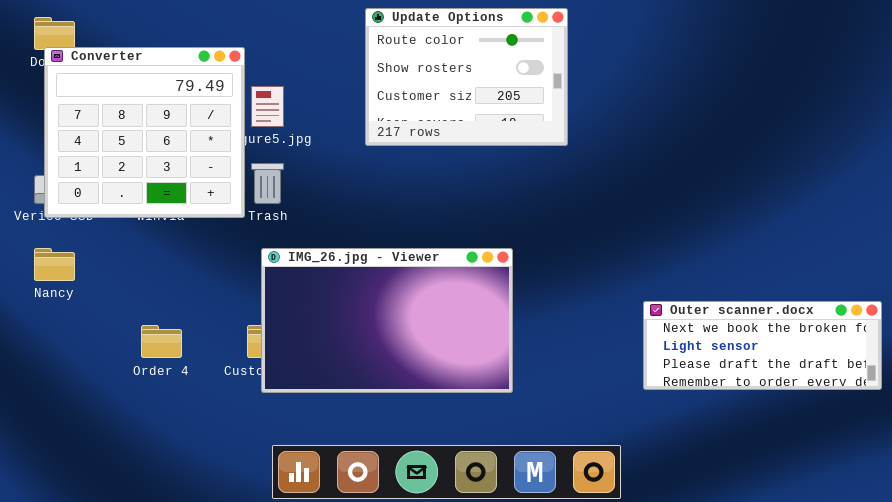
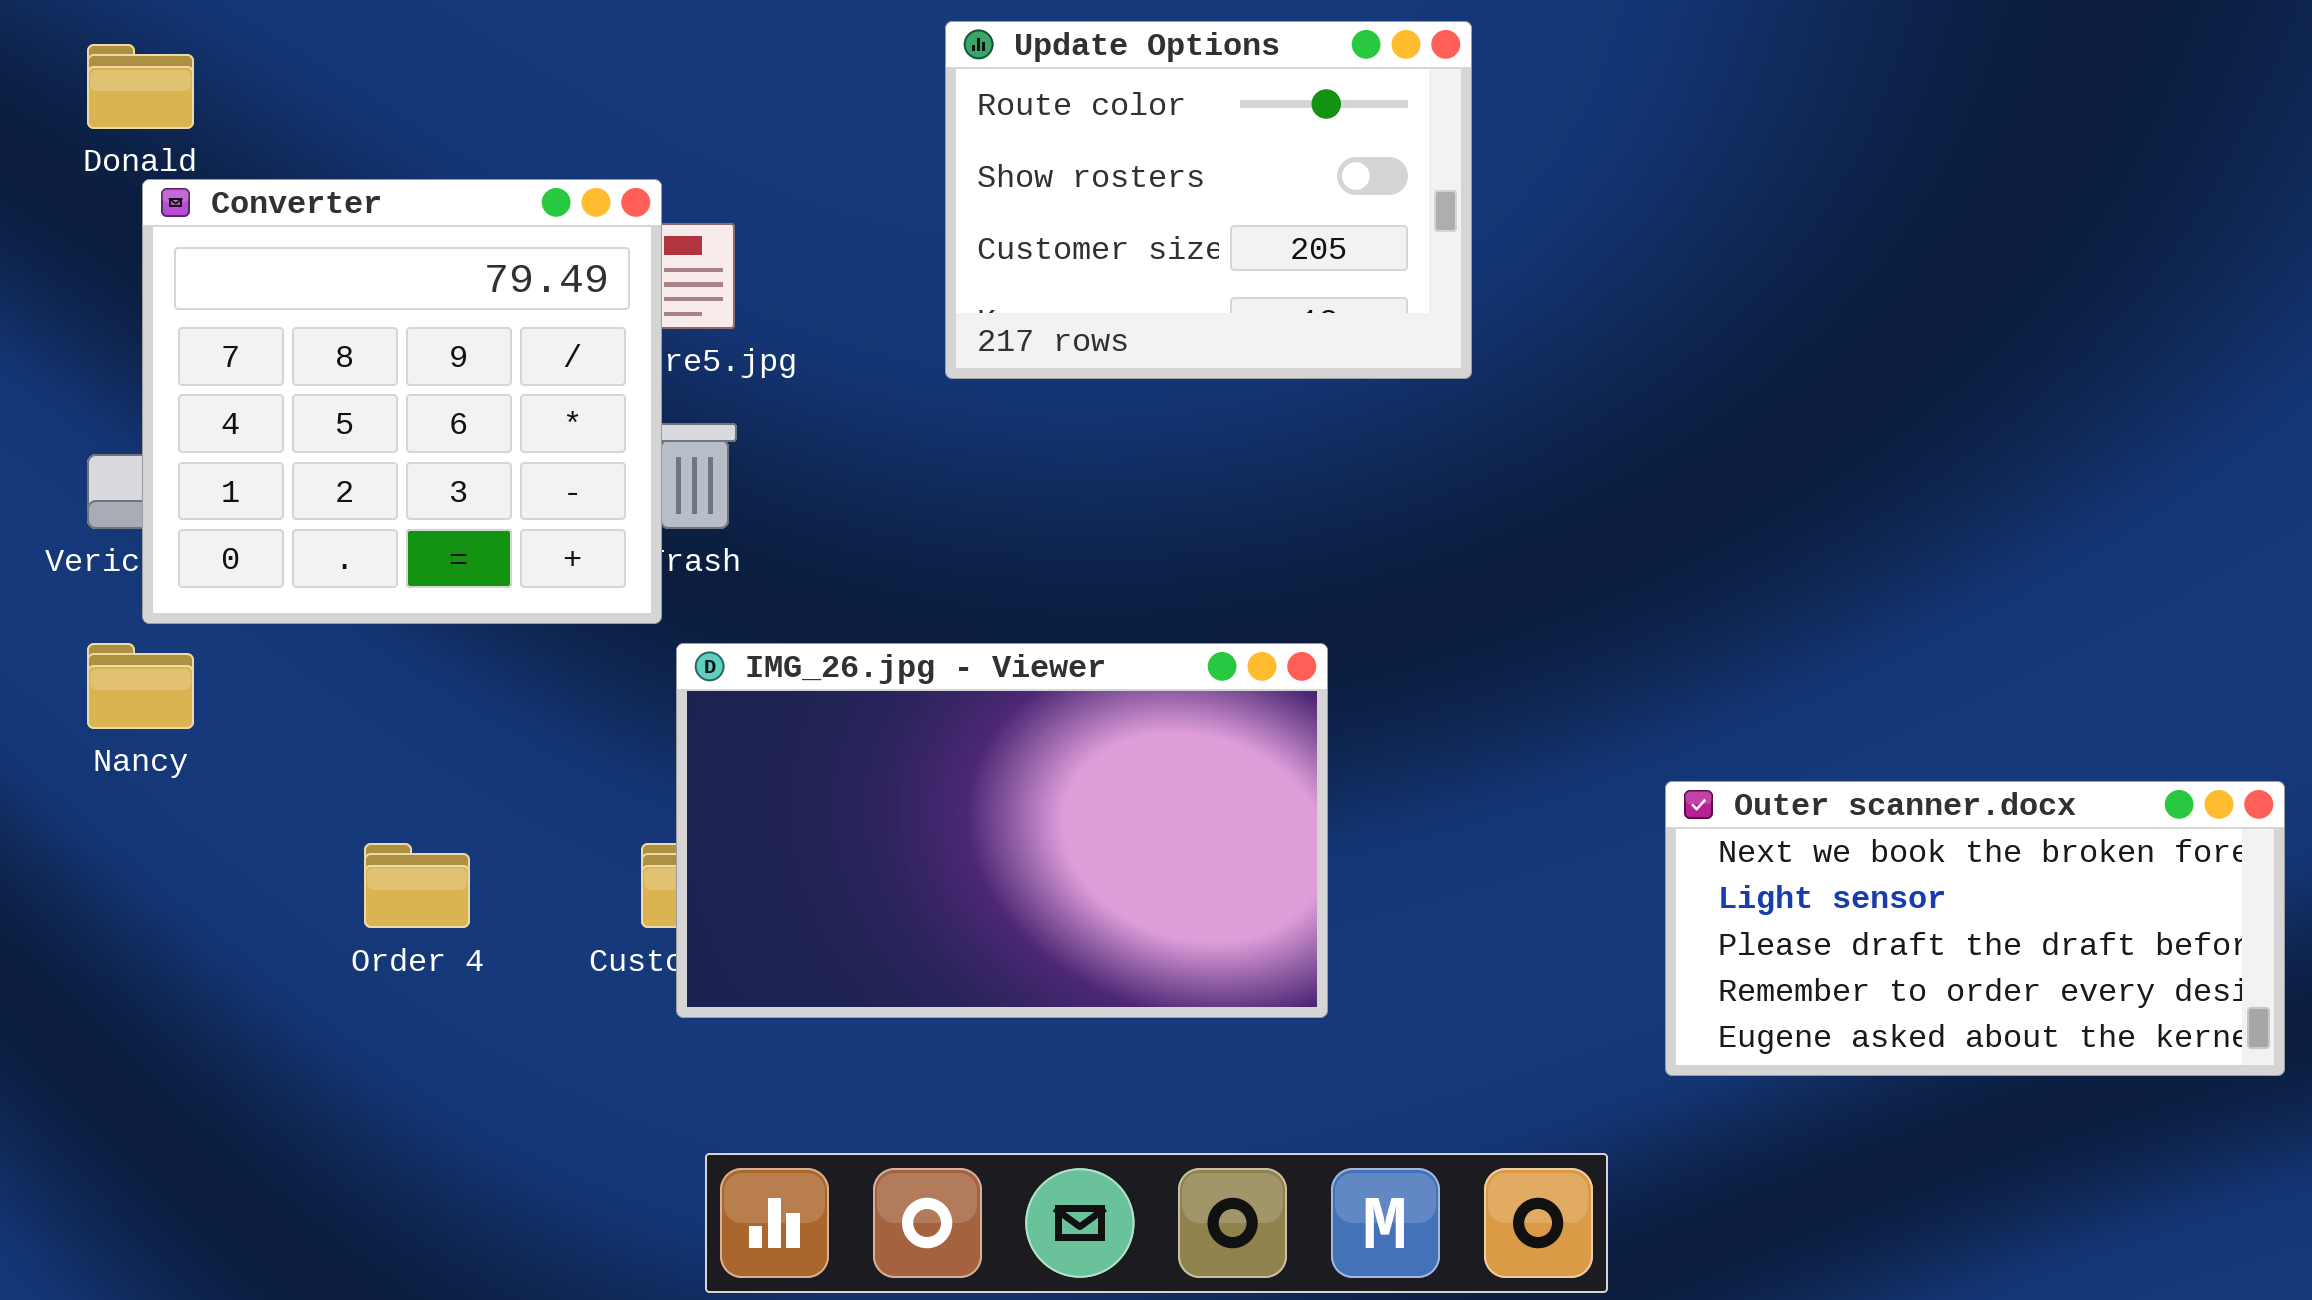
Converter: [44,47,245,218] -> [142,179,662,624], moved
Outer scanner.docx: [643,301,882,390] -> [1665,781,2285,1076], resized

